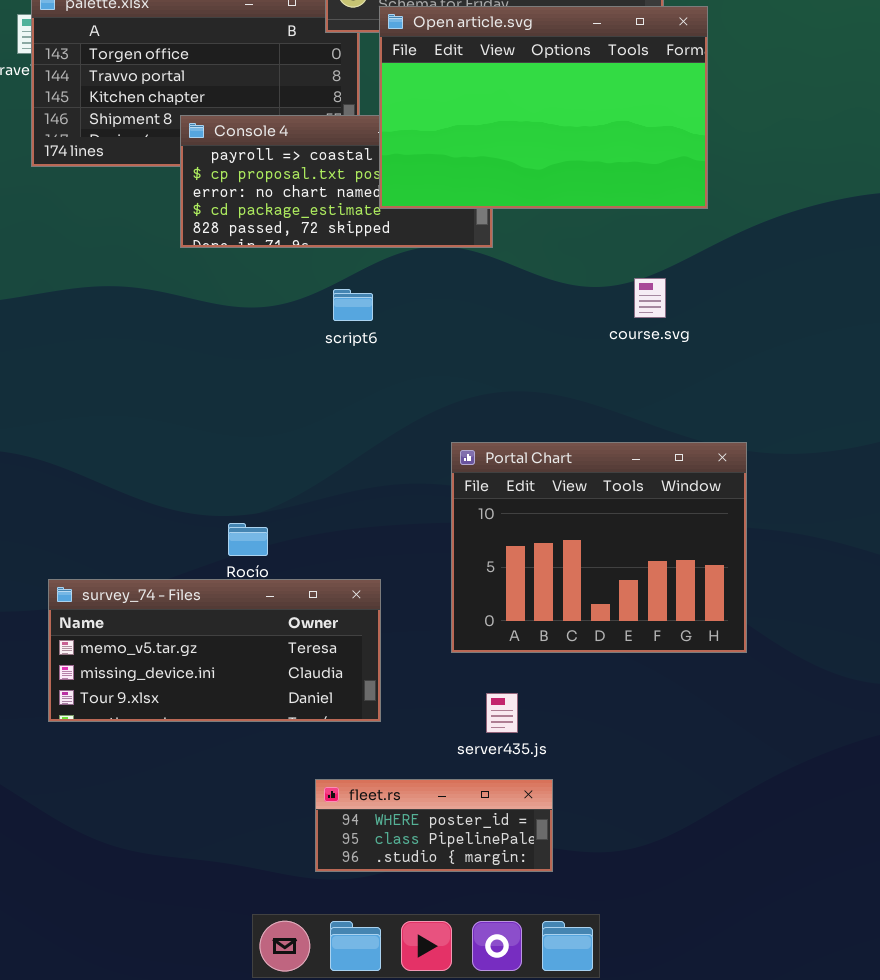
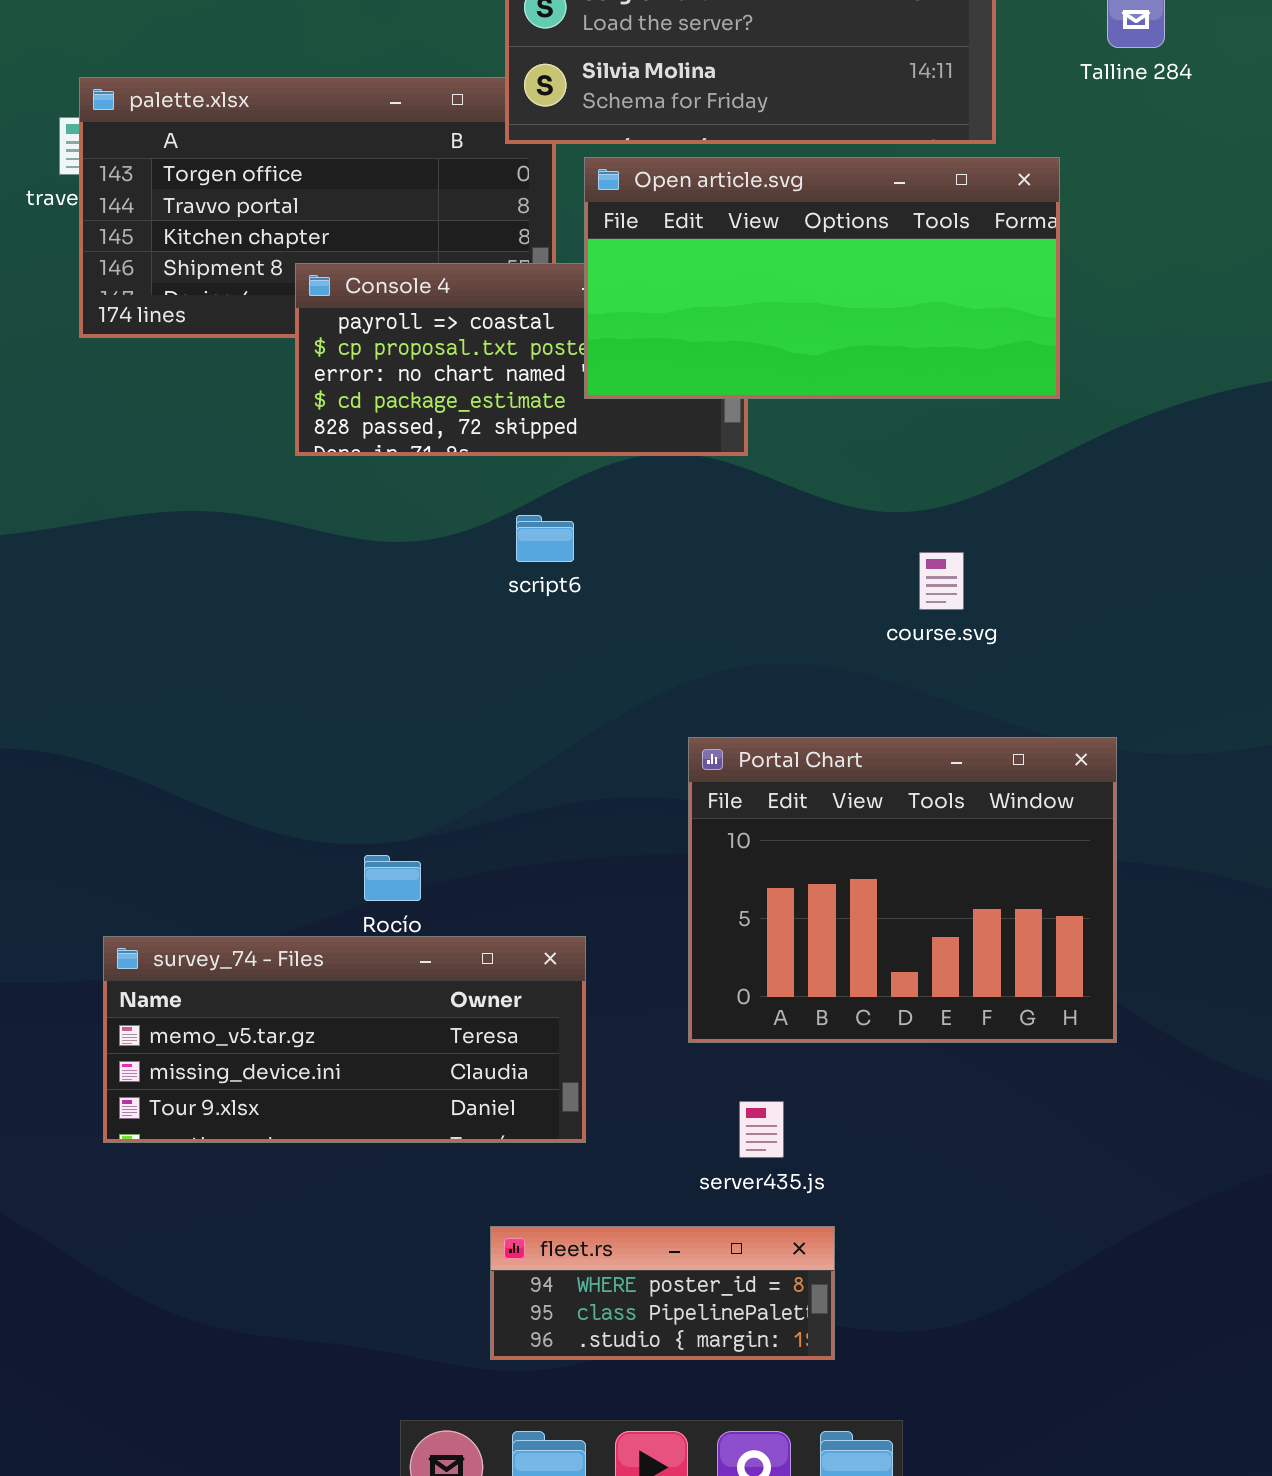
Open article.svg: [379,6,708,209] -> [584,157,1060,399], resized
course.svg: [634,278,666,318] -> [919,552,964,610], moved

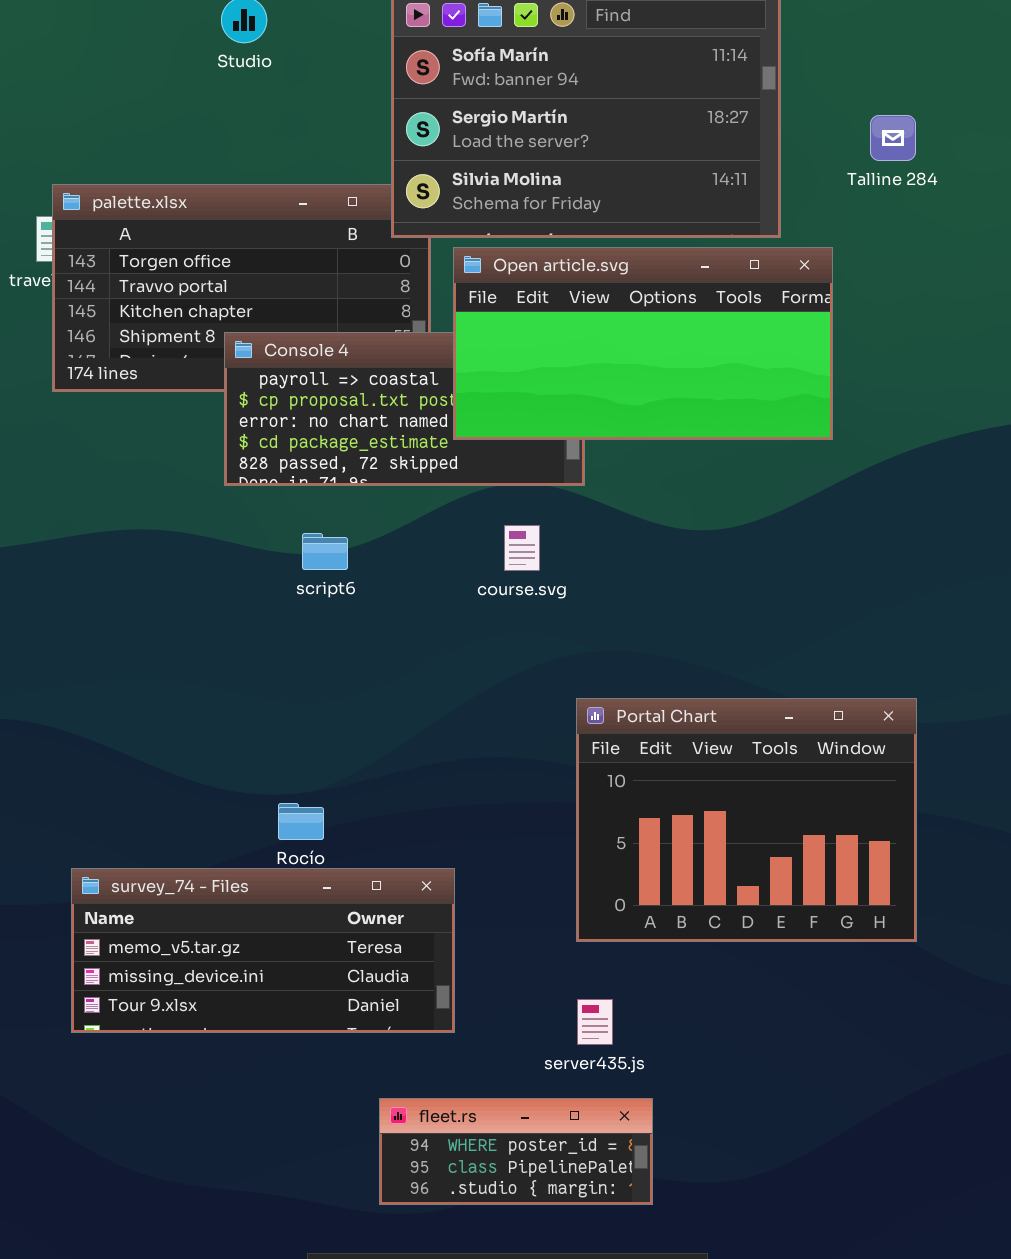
script6: [516,515,574,562] -> [302,533,348,570], moved
course.svg: [919,552,964,610] -> [504,525,540,571], moved
Portal Chart: [688,737,1117,1043] -> [576,698,917,942], moved

